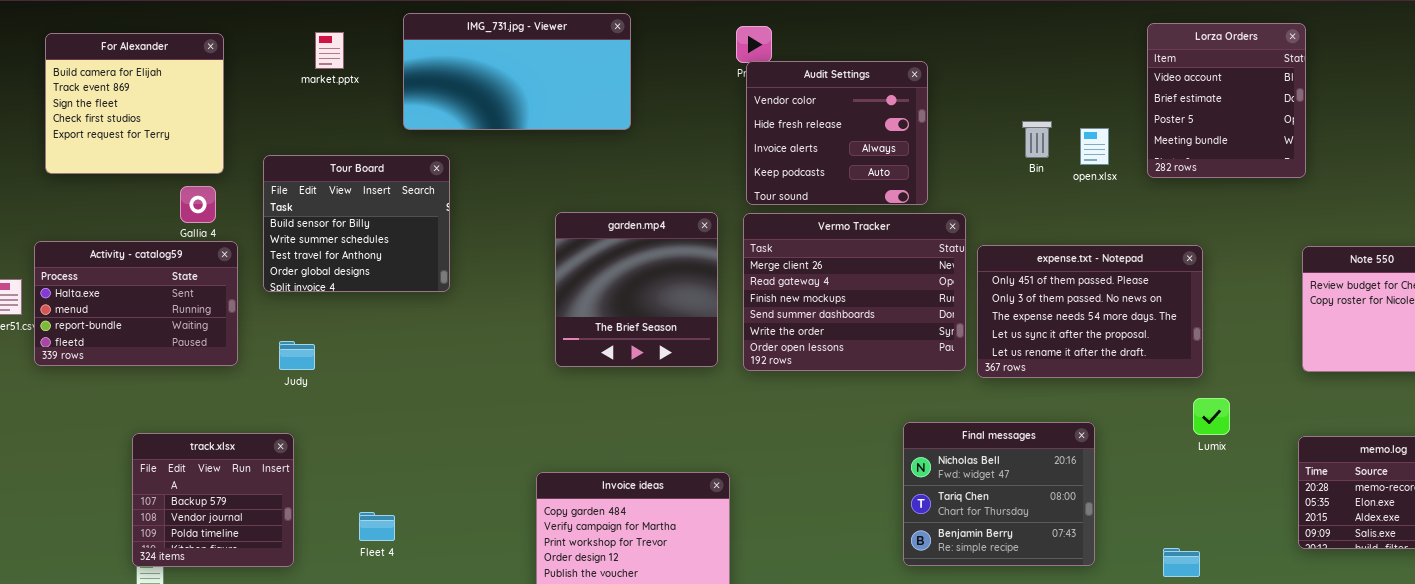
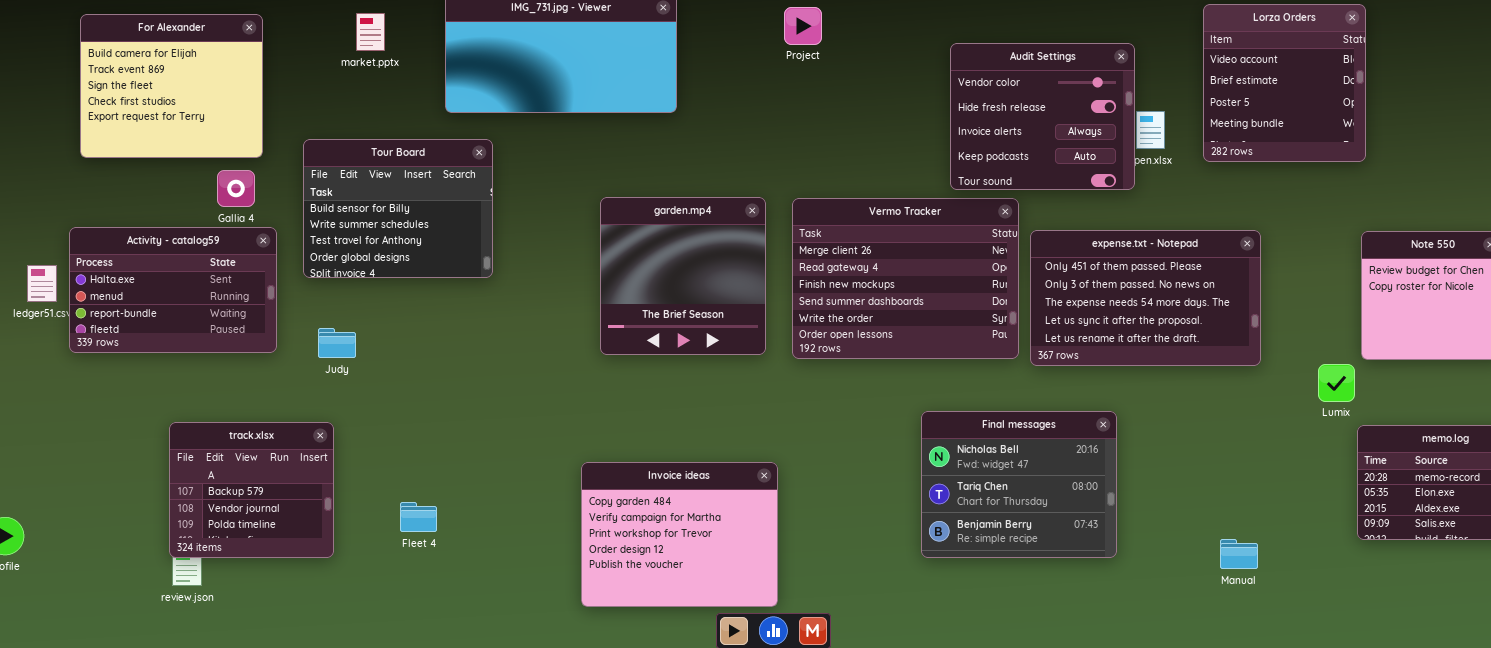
Audit Settings: [746,61,928,205] -> [950,43,1135,190], moved
Lumix: [1193,398,1230,435] -> [1318,364,1355,402], moved
Final messages: [903,422,1095,566] -> [921,411,1117,558], moved

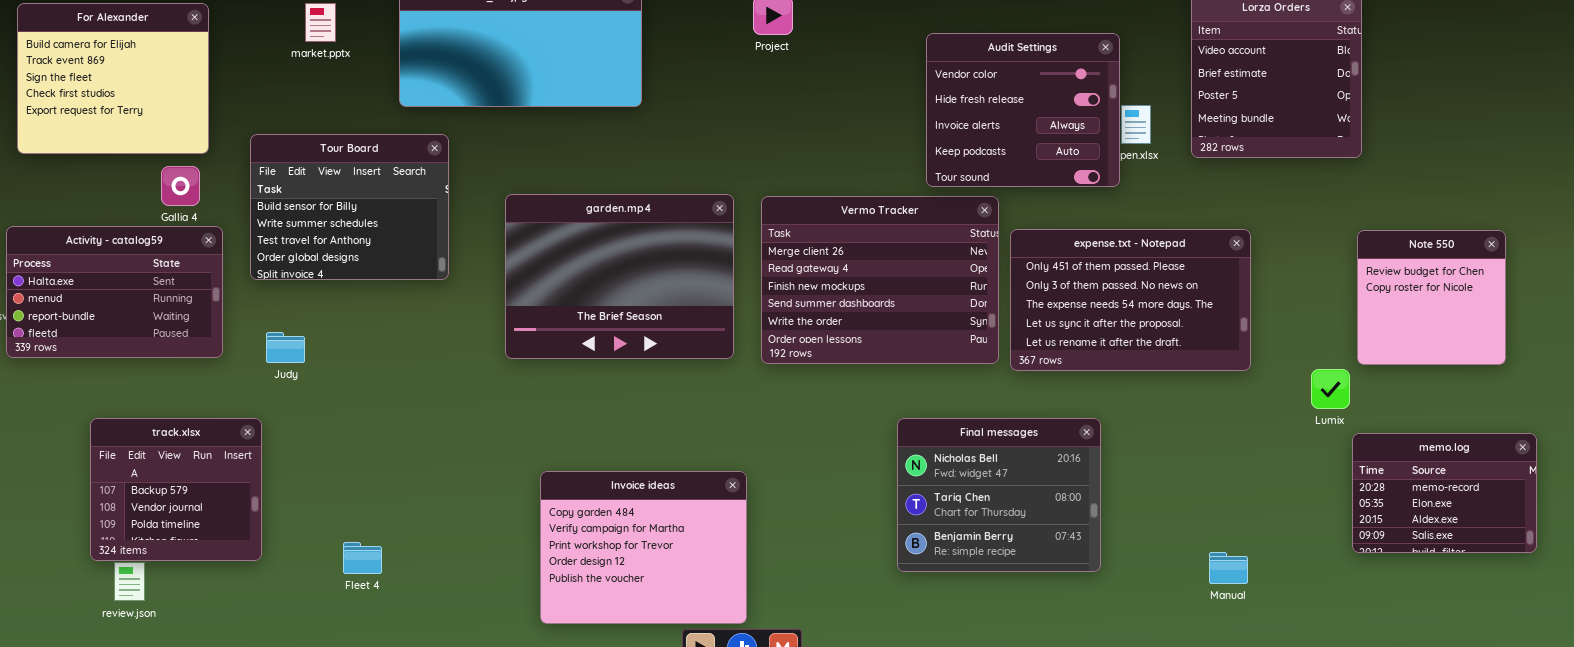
garden.mp4: [600,197,766,355] -> [505,194,734,359], resized
track.xlsx: [169,422,334,558] -> [90,418,262,561], moved
Fleet 4: [400,502,437,532] -> [343,542,382,574], moved

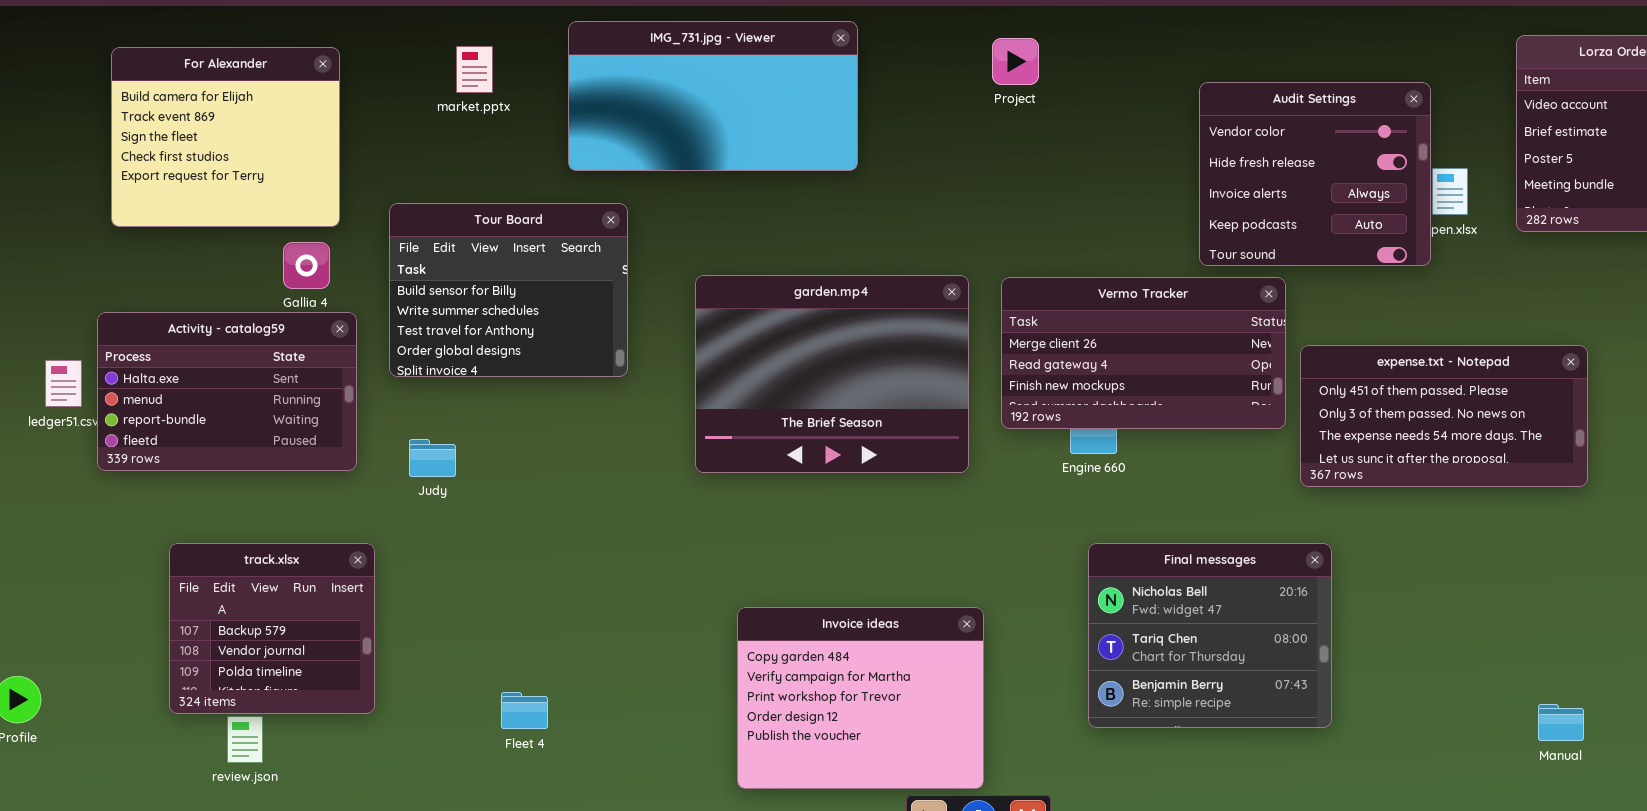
Vermo Tracker: [761,196,999,364] -> [1001,277,1286,429], resized
expense.txt - Notepad: [1010,229,1251,371] -> [1300,345,1588,487], resized
Final messages: [897,418,1101,572] -> [1088,543,1332,728], moved
track.xlsx: [90,418,262,561] -> [169,543,375,714], moved

